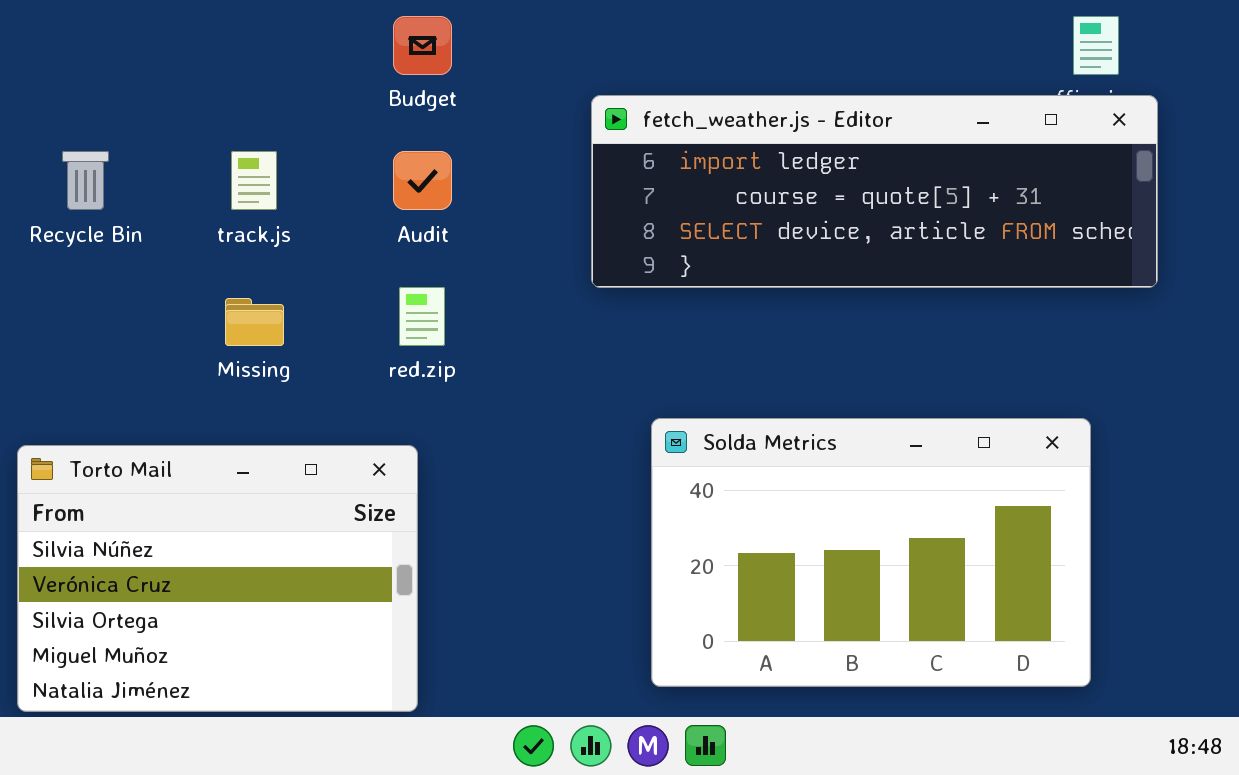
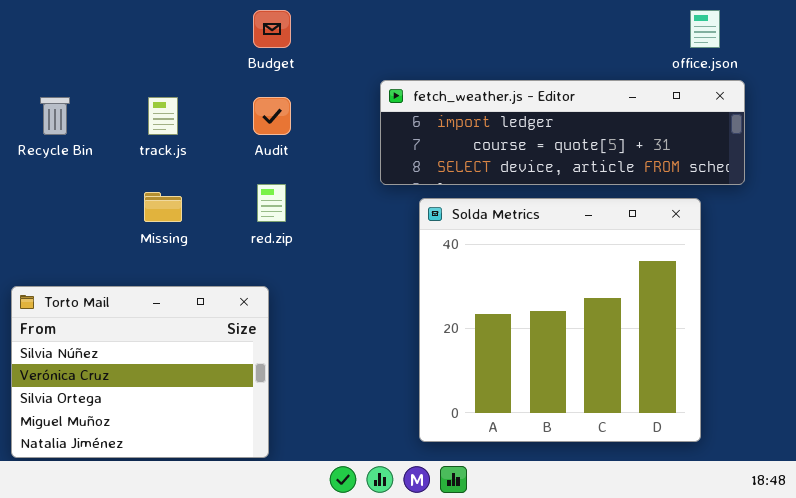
fetch_weather.js - Editor: [591,95,1158,288] -> [380,80,745,185], resized
Solda Metrics: [651,418,1091,687] -> [419,198,701,442], resized

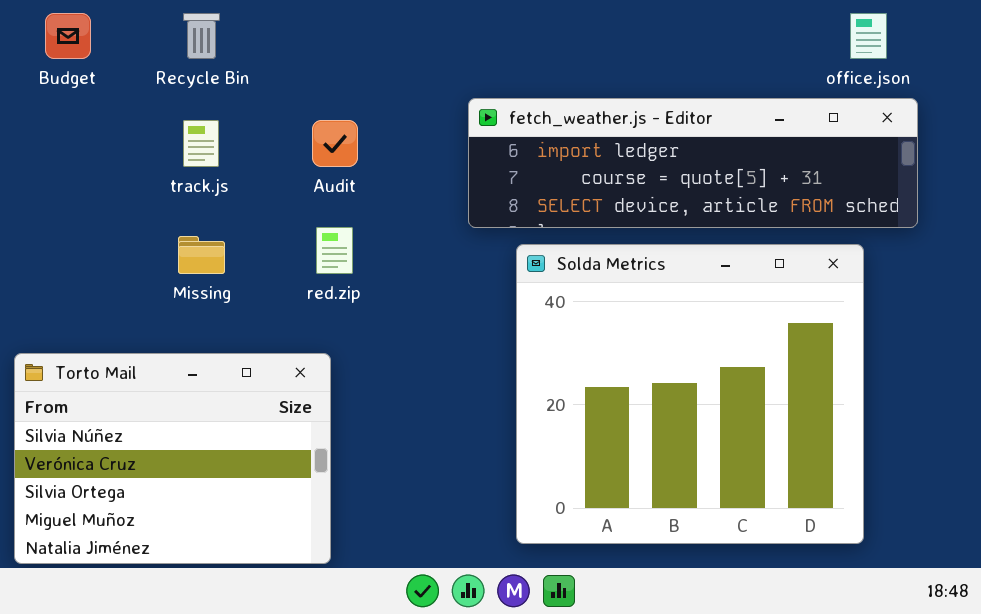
Budget: [253,10,291,48] -> [45,13,91,59], moved
Recycle Bin: [40,97,70,135] -> [183,13,220,59], moved

